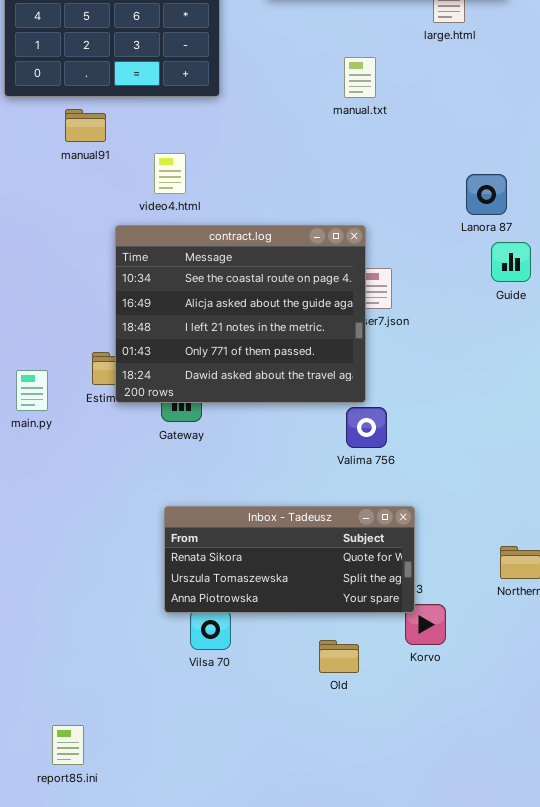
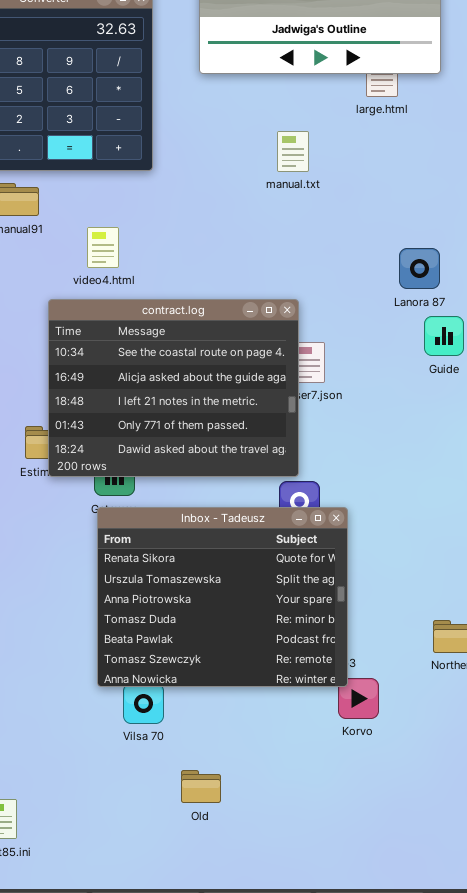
Inbox - Tadeusz: [164,506,415,613] -> [97,507,348,687], resized
Old: [319,640,359,673] -> [181,770,221,803], moved

